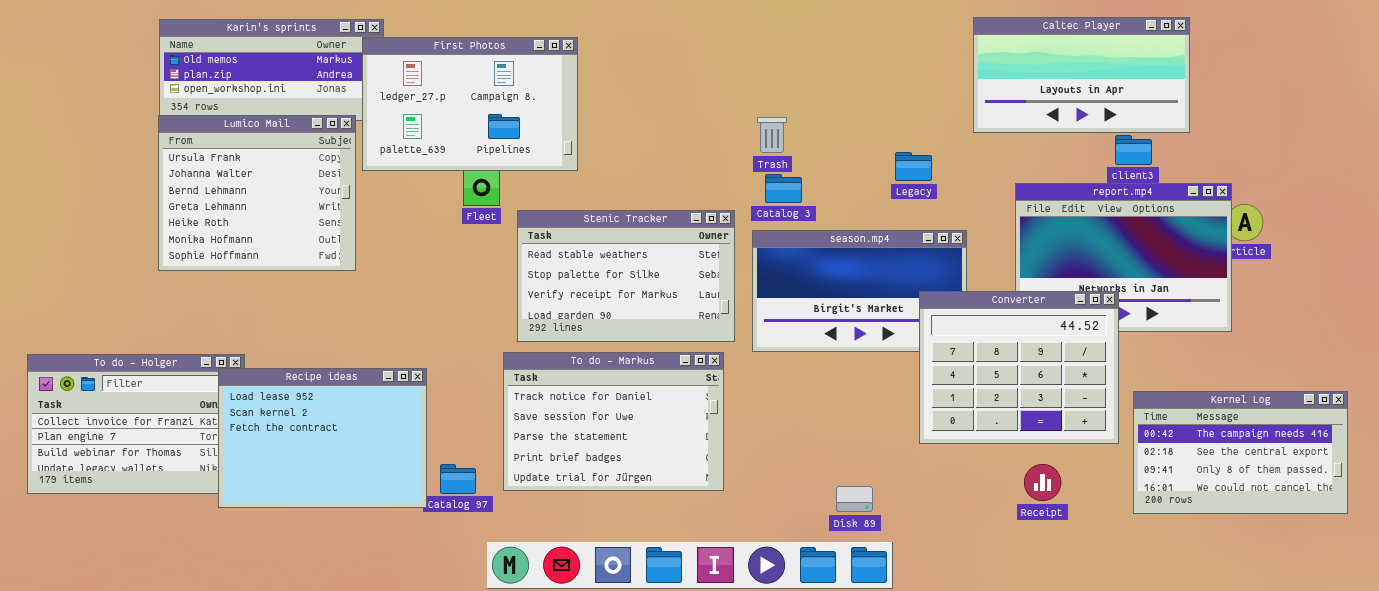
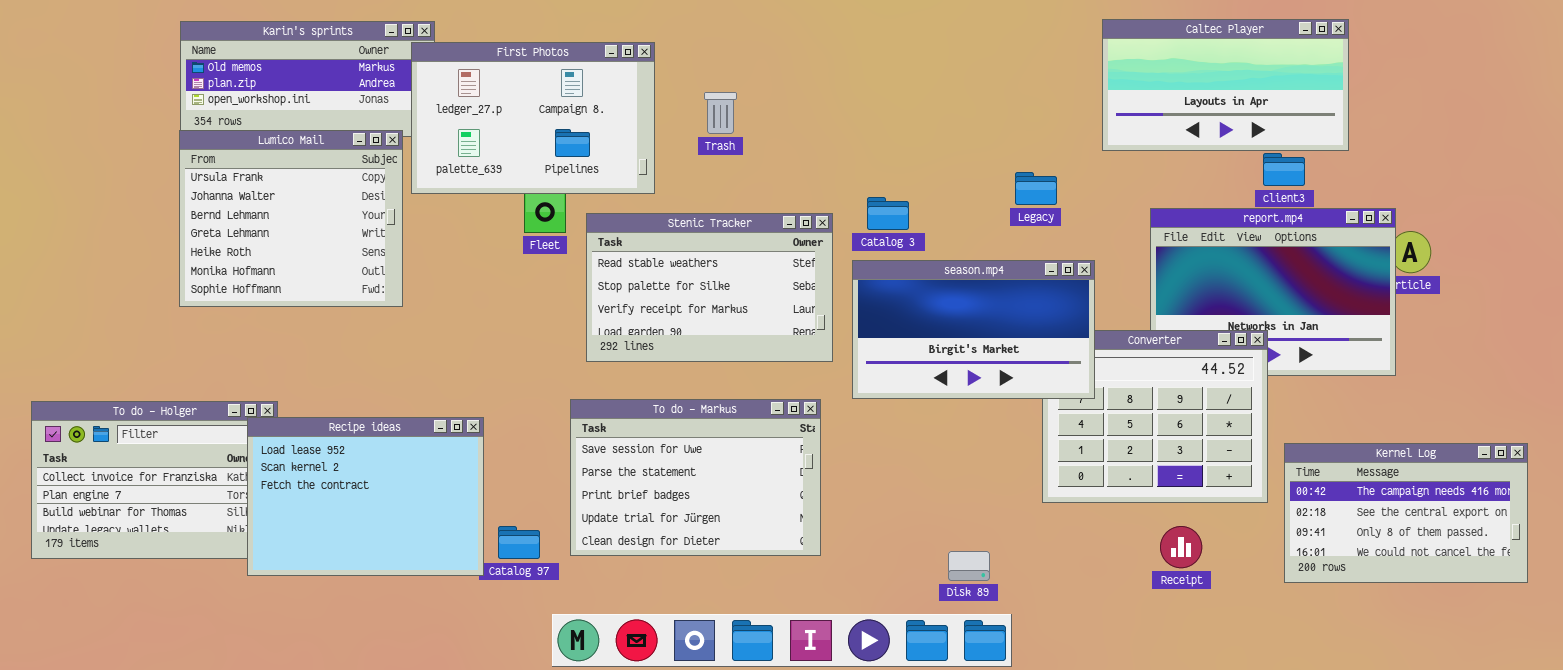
Trash: [757,117,787,153] -> [704,92,737,134], moved
Stenic Tracker: [517,210,735,342] -> [586,213,833,362], moved
season.mp4: [752,230,967,352] -> [852,260,1095,399], raised
To do - Markus: [503,352,724,491] -> [570,399,821,556], scrolled down 1 row

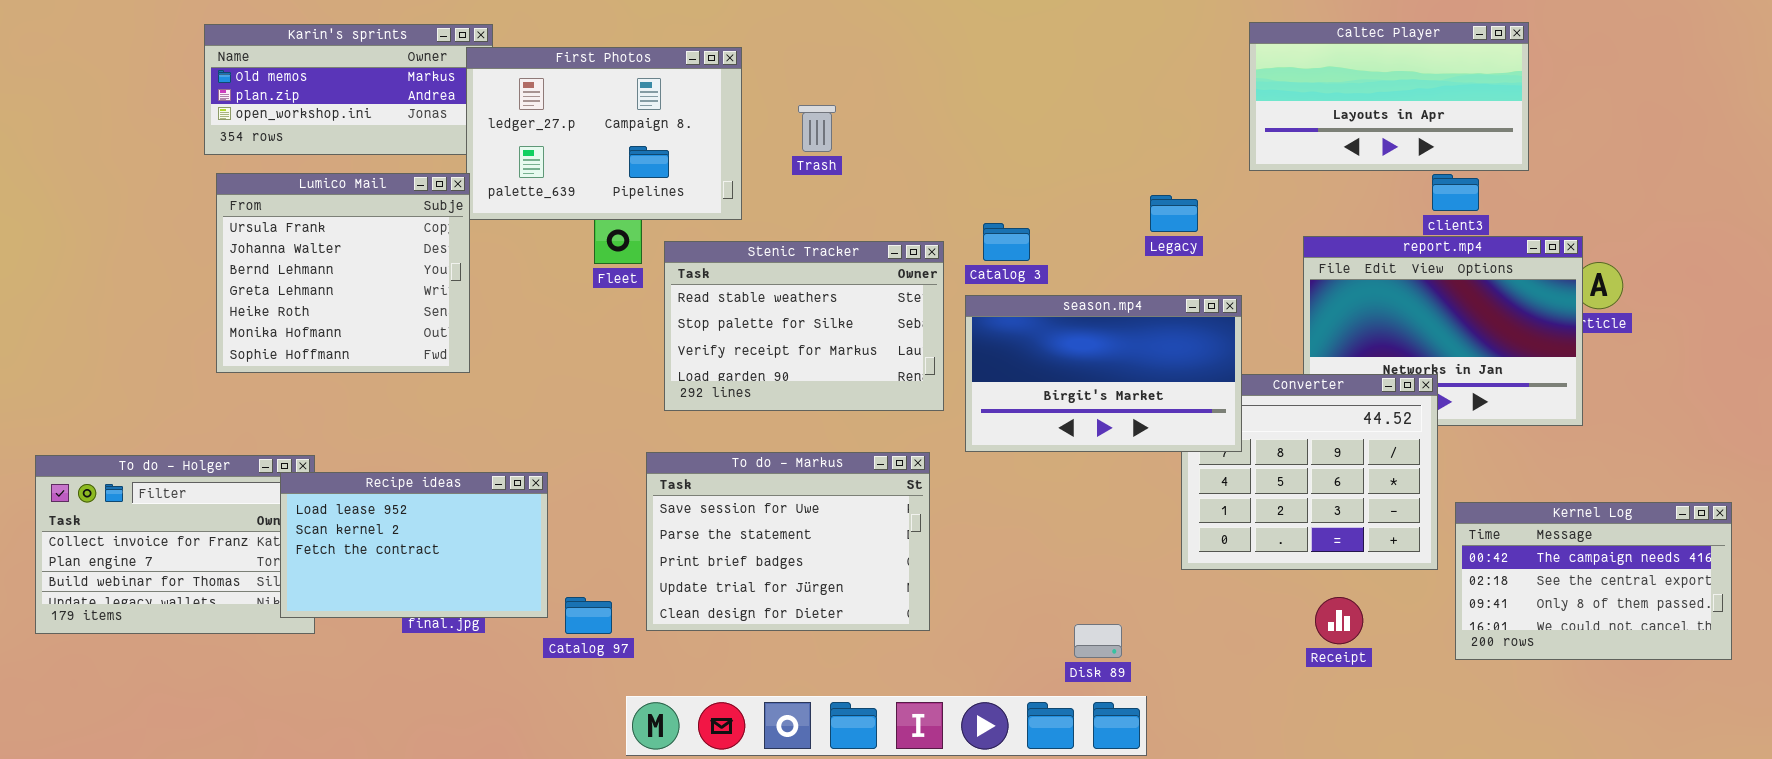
Lumico Mail: [179,130,403,307] -> [216,173,470,373], moved
Recipe ideas: [247,417,484,576] -> [280,472,548,618], resized

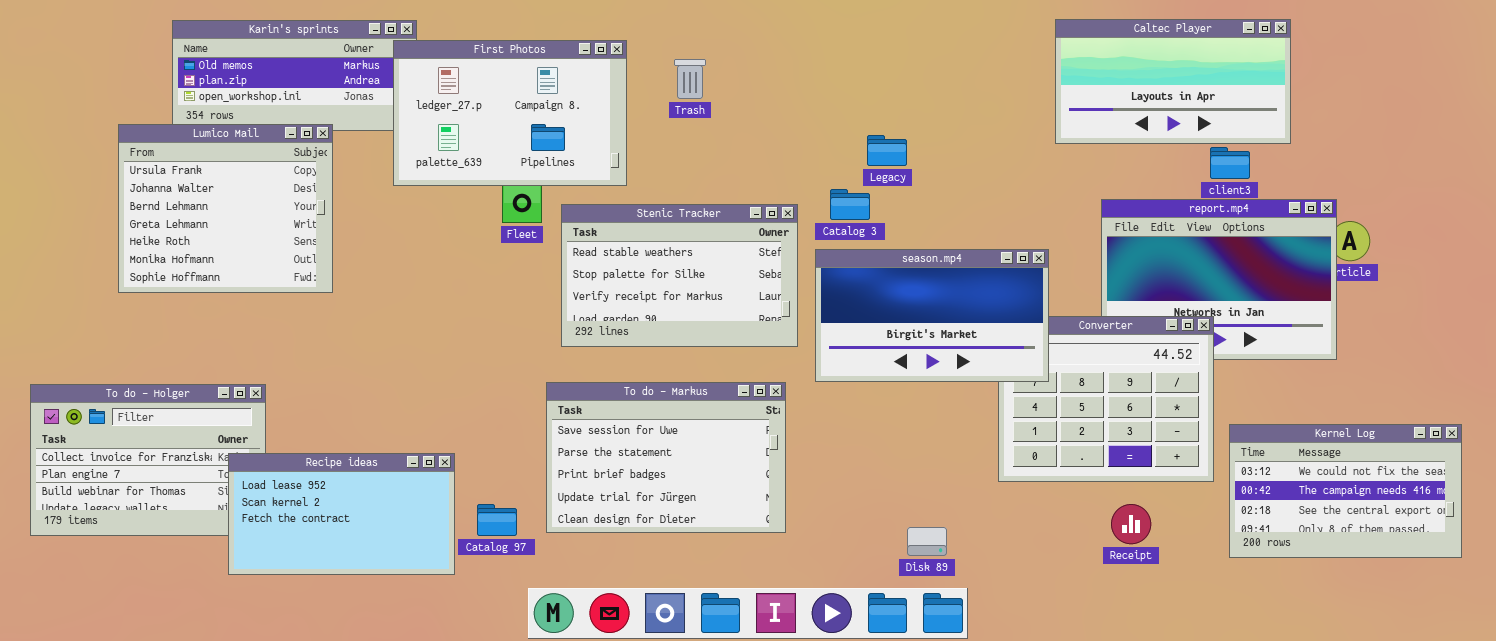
Trash: [798,105,836,152] -> [674,59,706,99], moved
Lumico Mail: [216,173,470,373] -> [118,124,333,293], moved
Legacy: [1150,195,1198,232] -> [867,135,907,166], moved
Recipe ideas: [280,472,548,618] -> [228,453,455,575], moved
Kernel Log: [1455,502,1732,660] -> [1229,424,1462,558], scrolled up 1 row

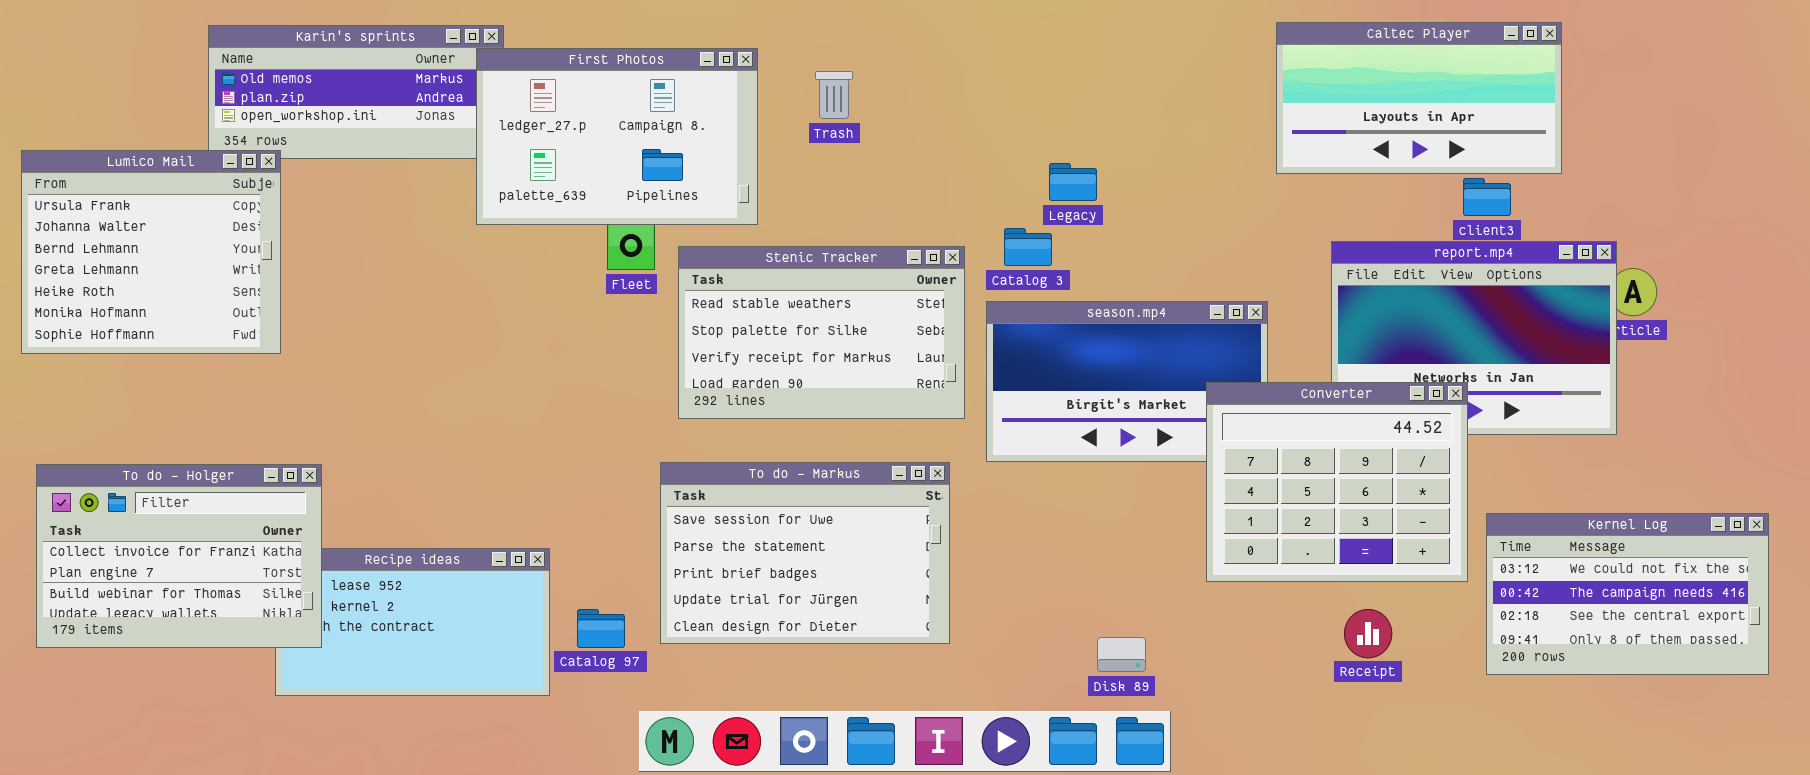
Lumico Mail: [118,124,333,293] -> [21,150,281,354], moved
Converter: [998,316,1214,482] -> [1206,382,1468,582], raised
To do - Holger: [30,384,266,536] -> [36,464,322,648], raised

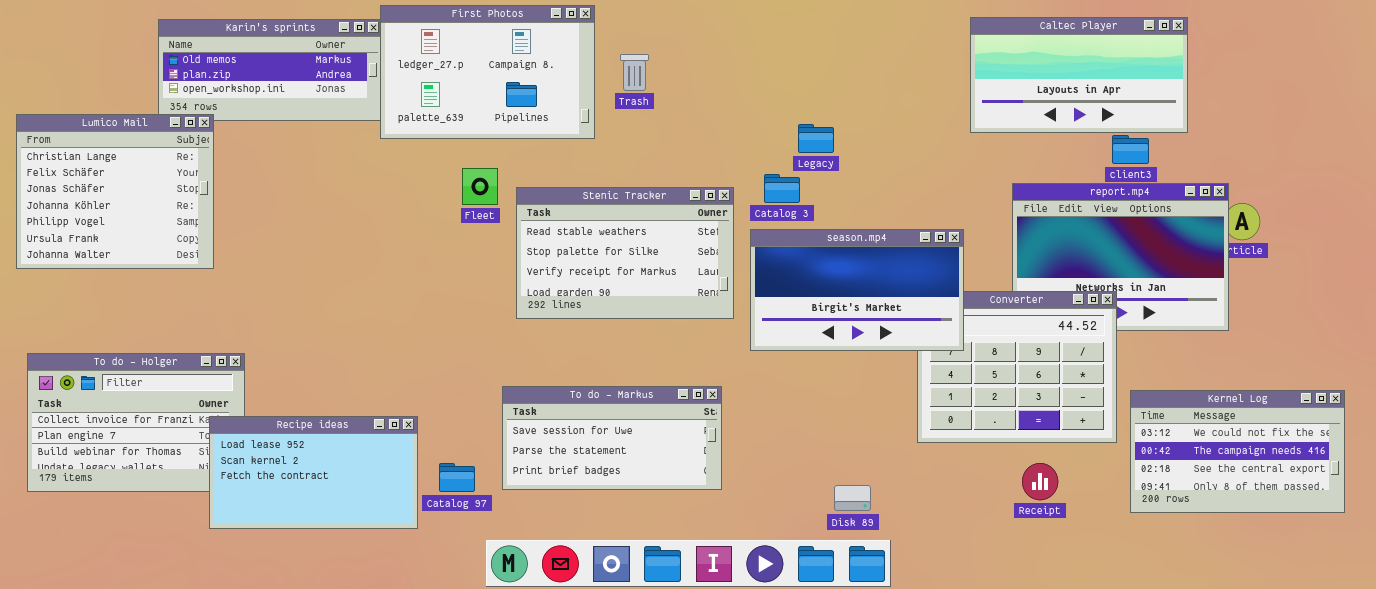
First Photos: [476,48,758,225] -> [380,5,595,139], moved
Lumico Mail: [21,150,281,354] -> [16,114,214,269], scrolled up 5 rows
season.mp4: [986,301,1268,462] -> [750,229,964,351], raised
To do - Markus: [660,462,950,644] -> [502,386,722,490], resized
Recipe ideas: [275,548,550,696] -> [209,416,418,529], raised

